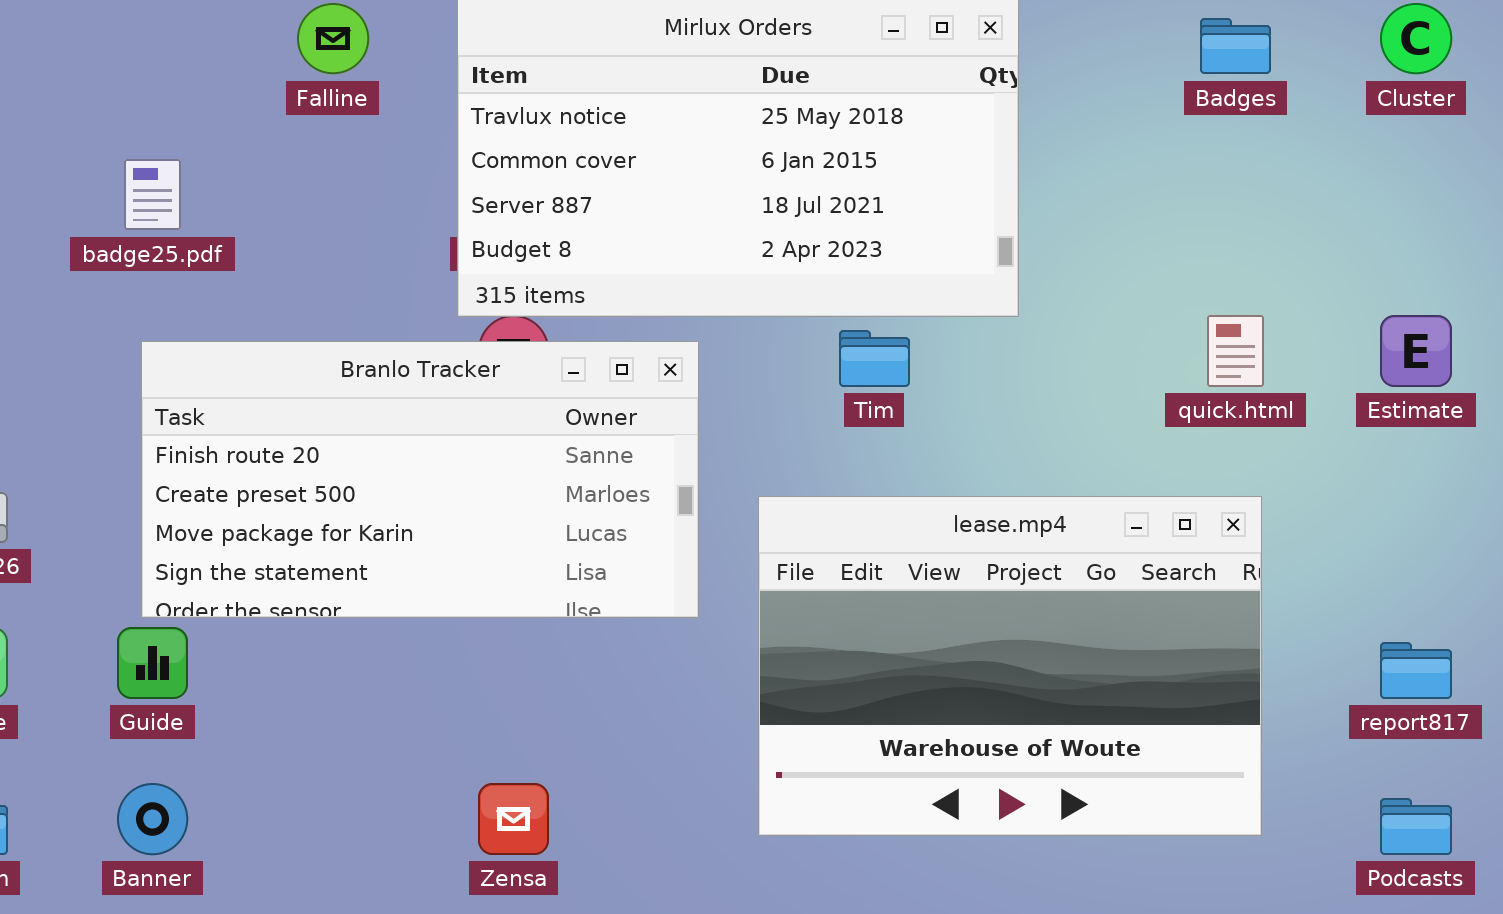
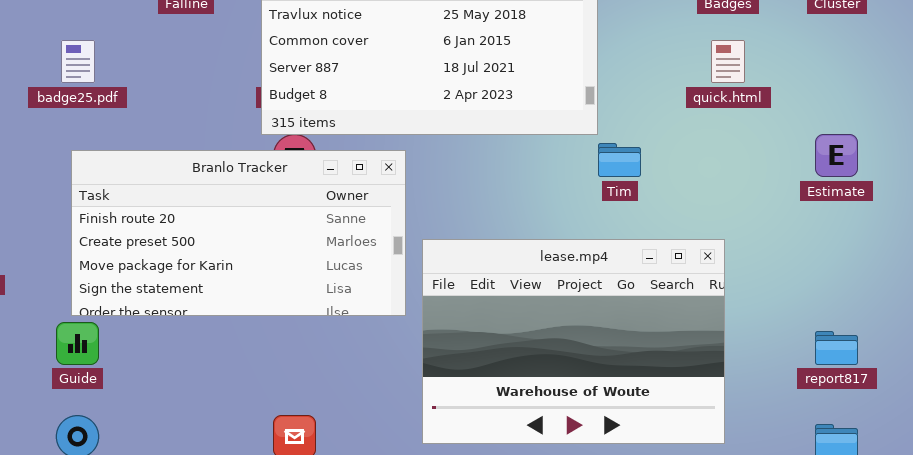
quick.html: [1207,315,1264,387] -> [711,40,745,83], moved
Tim: [839,330,910,387] -> [598,143,641,177], moved
lease.mp4: [758,496,1262,836] -> [422,239,725,444], moved

